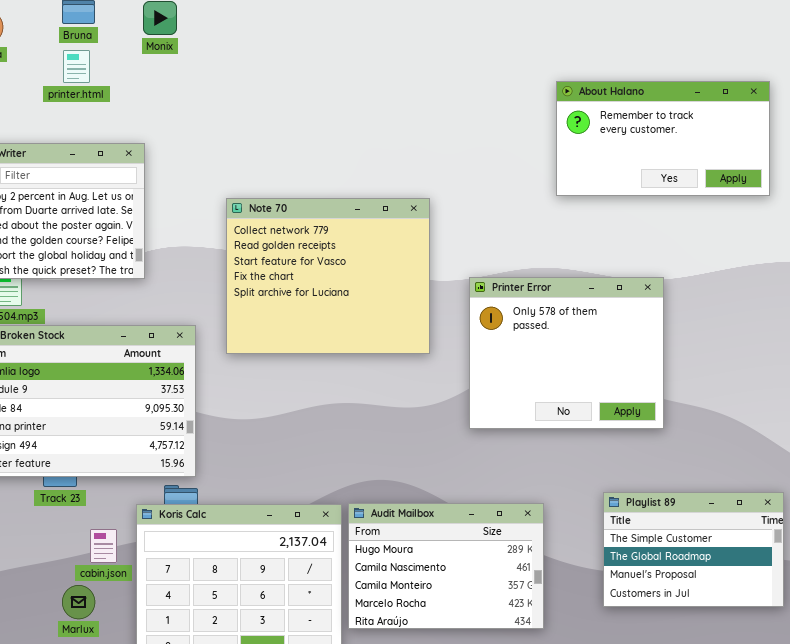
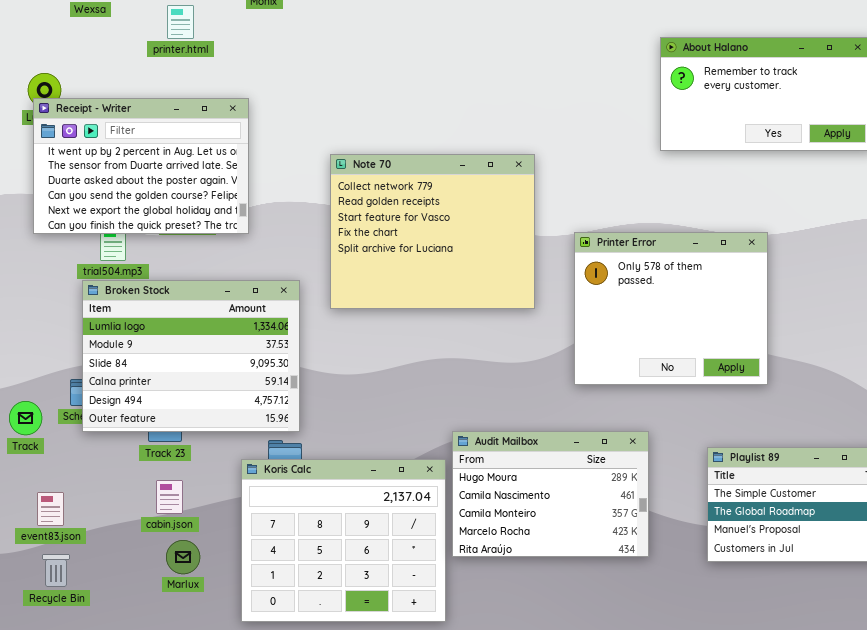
Audit Mailbox: [348,503,544,629] -> [452,431,649,557], moved
cabin.json: [90,529,117,563] -> [156,480,183,514], moved

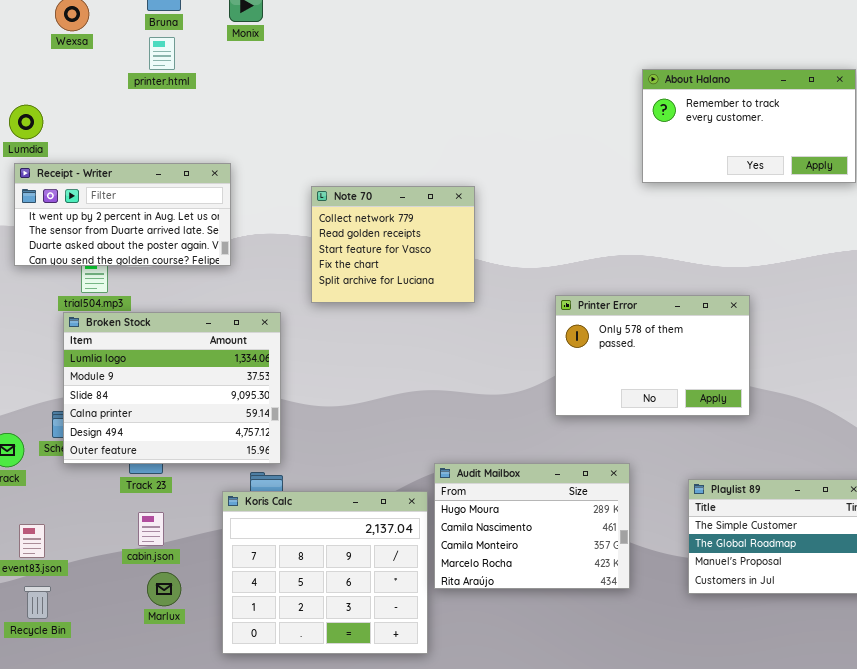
Receipt - Writer: [33,98,249,234] -> [14,163,231,266], resized
Note 70: [330,154,535,309] -> [311,186,475,303], resized
Printer Error: [574,232,768,385] -> [555,295,750,416], resized

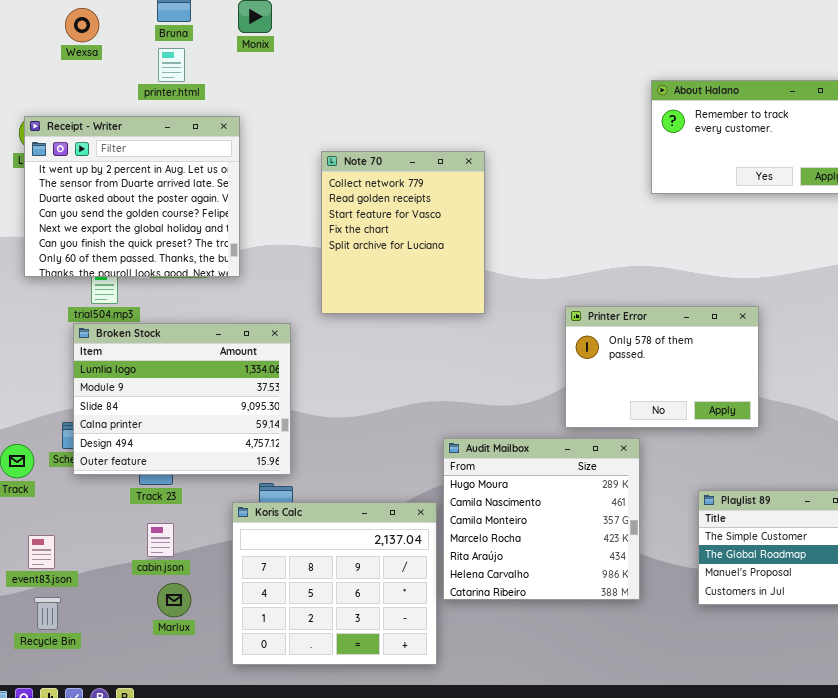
Receipt - Writer: [14,163,231,266] -> [24,116,240,277], resized
Note 70: [311,186,475,303] -> [321,151,485,314], resized
Audit Mailbox: [434,463,630,589] -> [443,438,640,600], resized

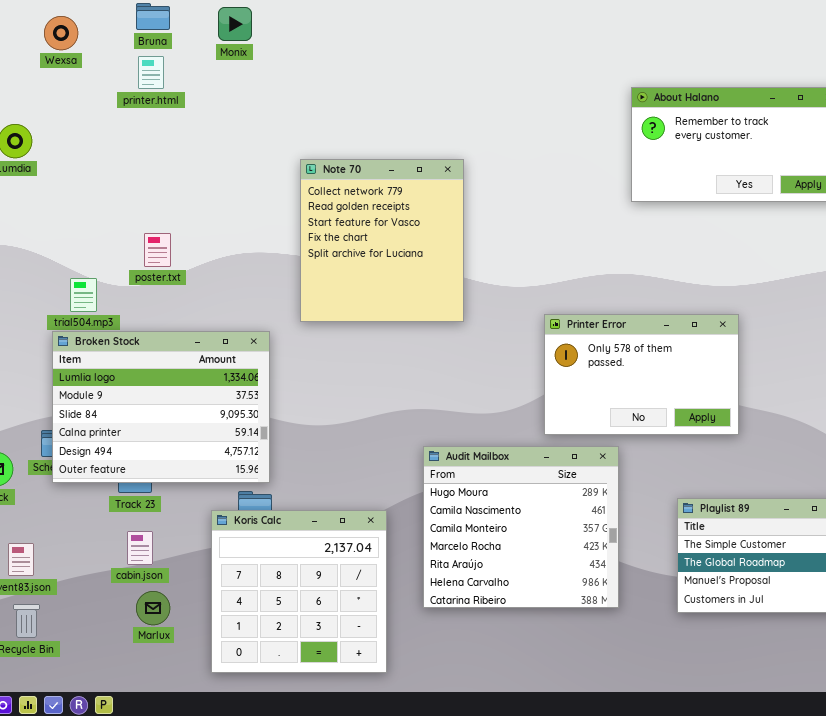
Receipt - Writer: [24,116,240,277] -> none, closed
Koris Calc: [232,502,437,665] -> [211,510,387,673], resized

